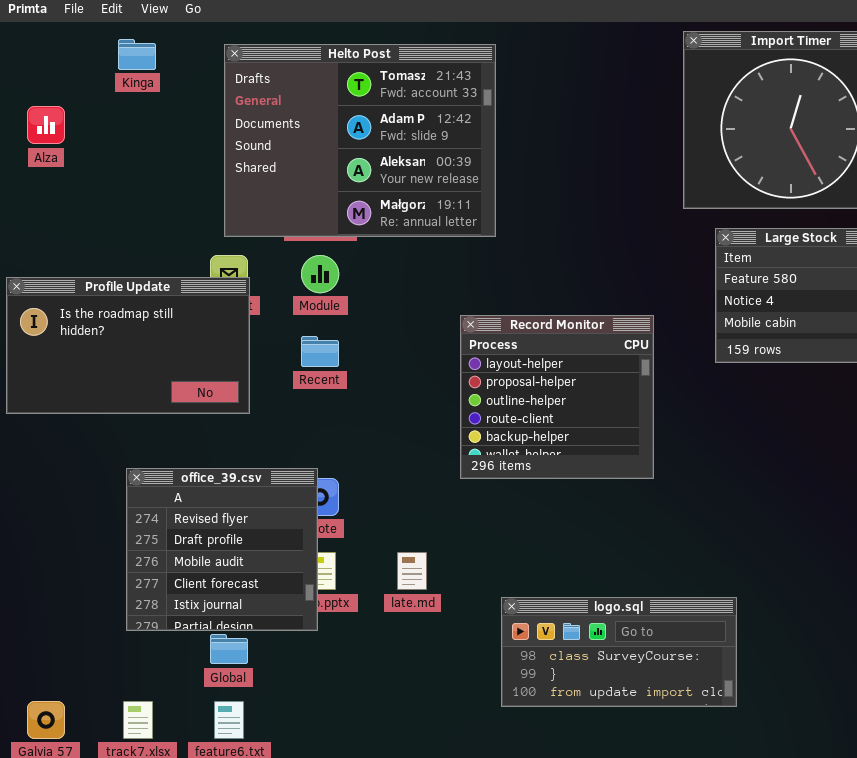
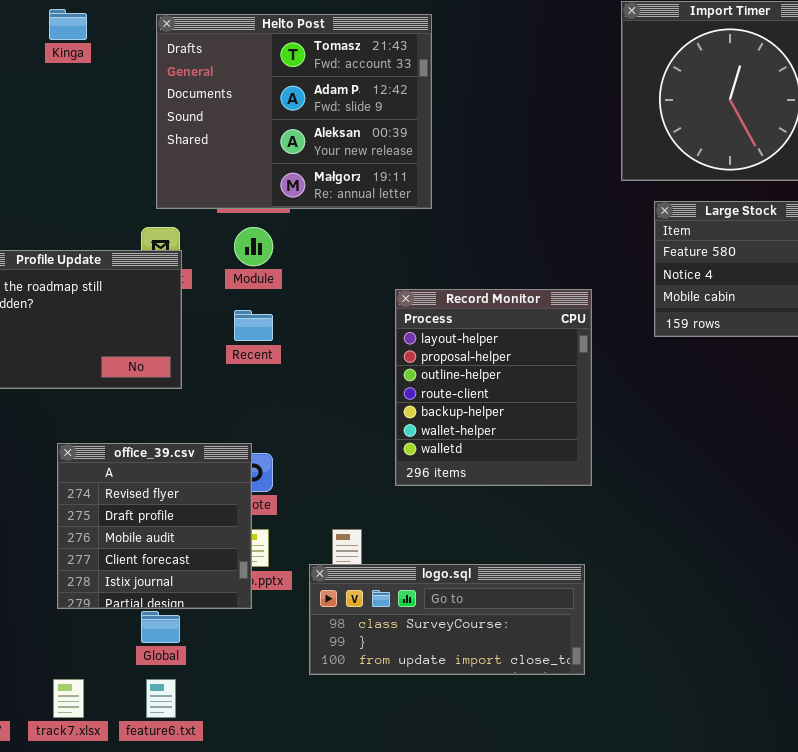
Record Monitor: [460,315,654,479] -> [395,289,592,486], resized
logo.sql: [501,597,737,707] -> [309,564,585,675], moved, resized

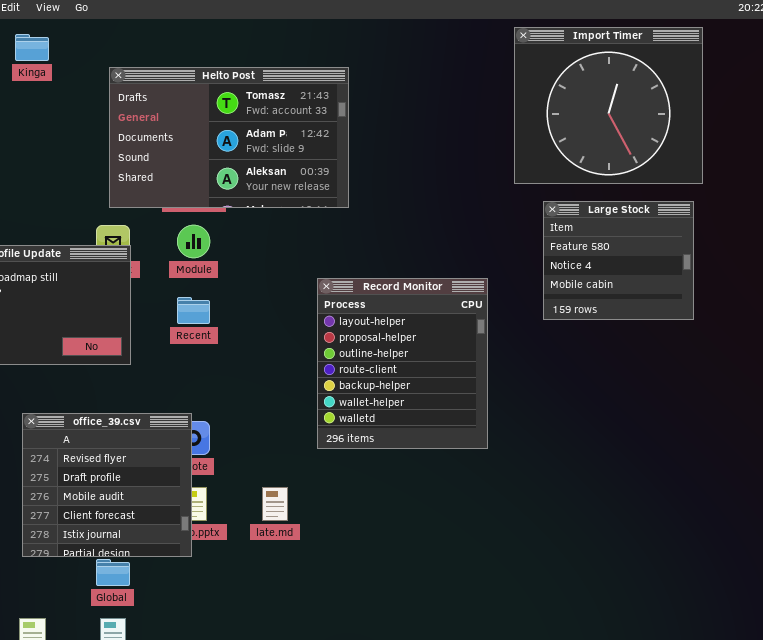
Helto Post: [156,14,432,209] -> [109,67,349,208], resized
logo.sql: [309,564,585,675] -> none, closed

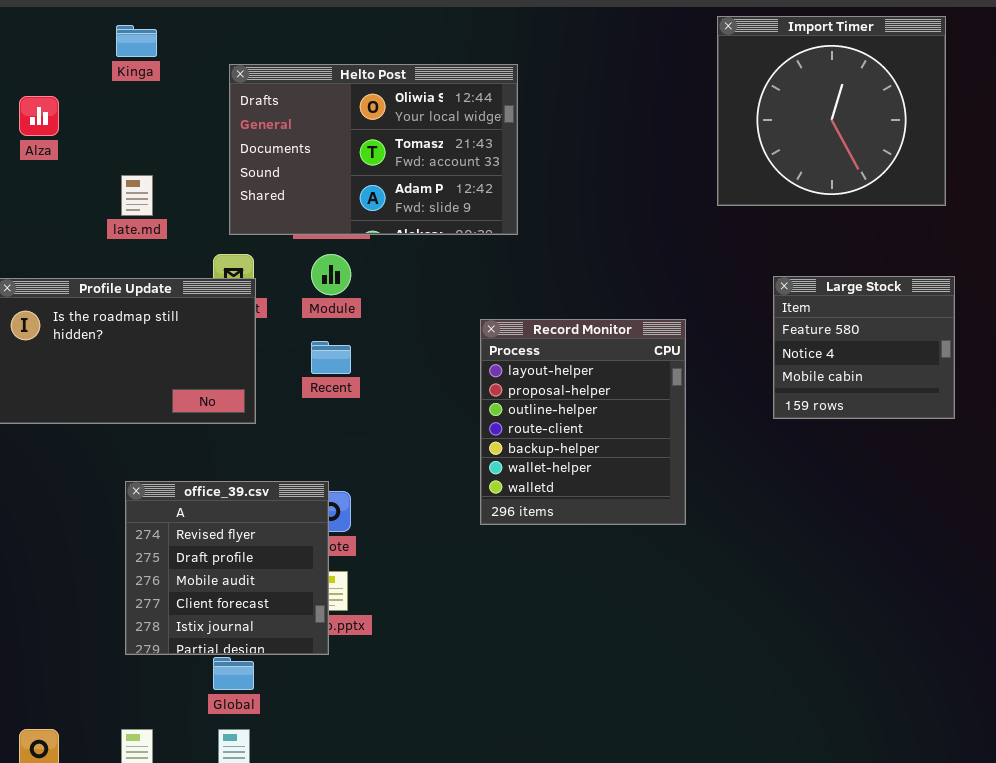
Helto Post: [109,67,349,208] -> [229,64,518,235], scrolled up 1 row
Large Stock: [543,201,694,320] -> [773,276,955,419], moved
late.md: [262,487,288,521] -> [121,175,153,216], moved

